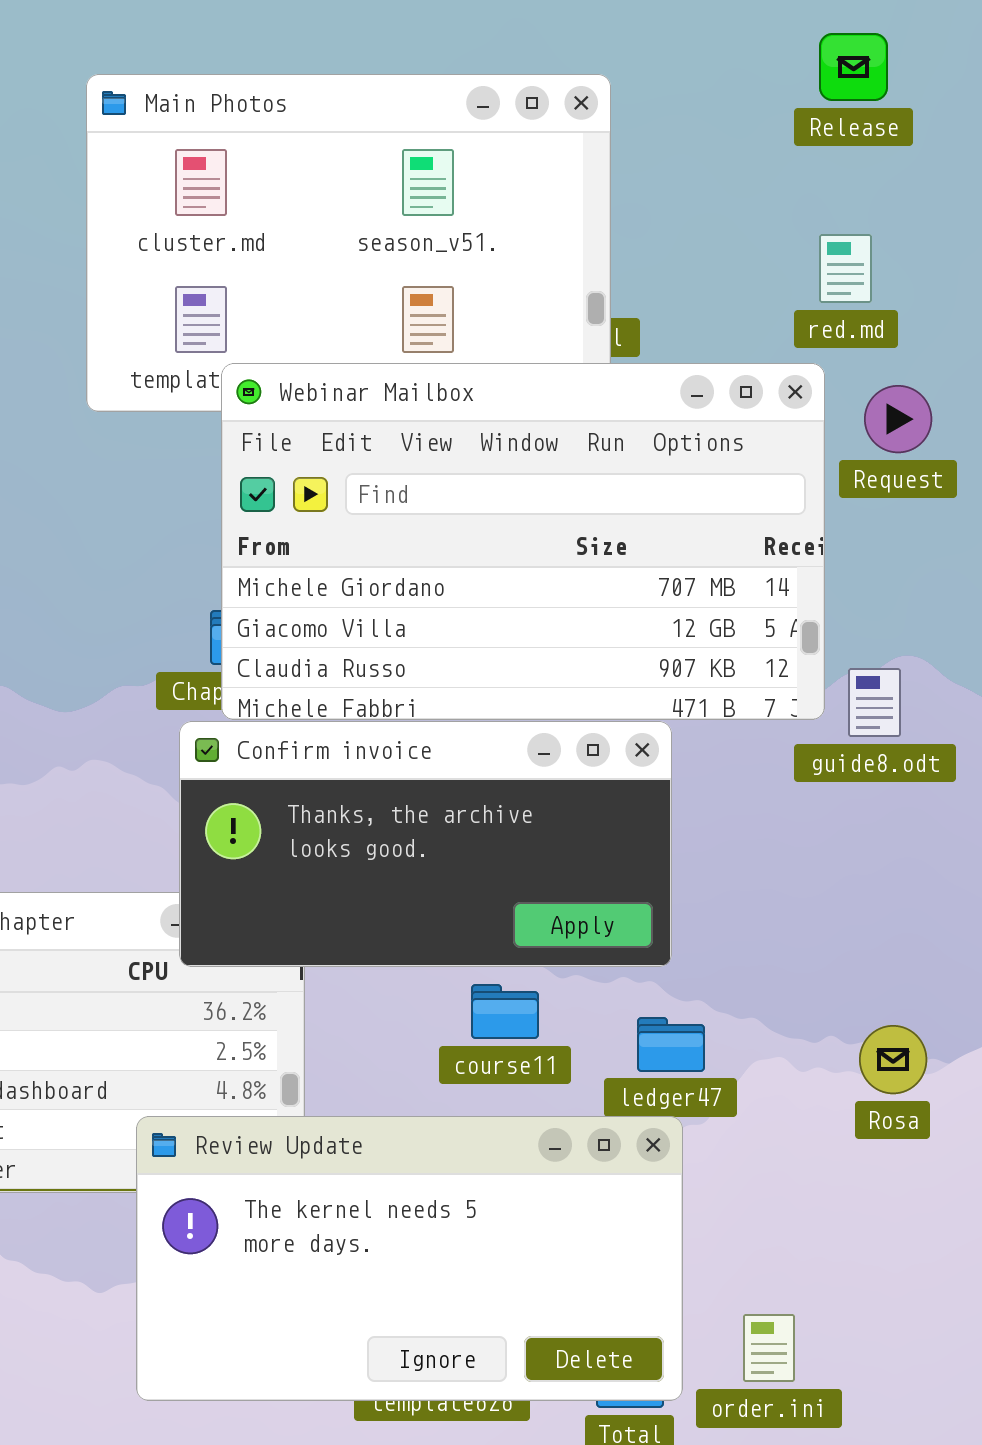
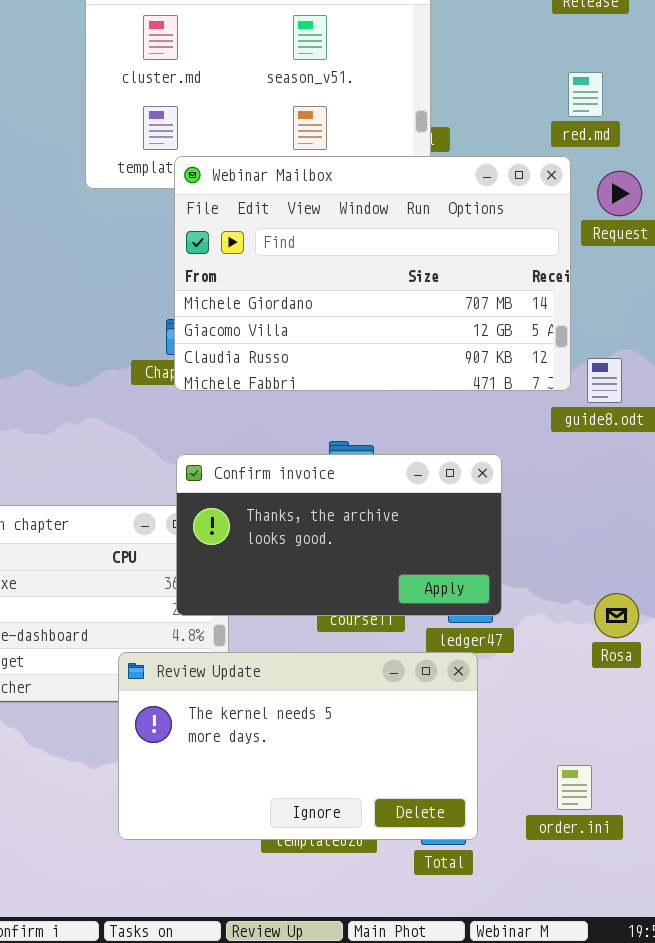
Confirm invoice: [179,721,672,967] -> [176,454,502,616], moved
order.ini: [743,1314,795,1382] -> [557,765,592,810], moved

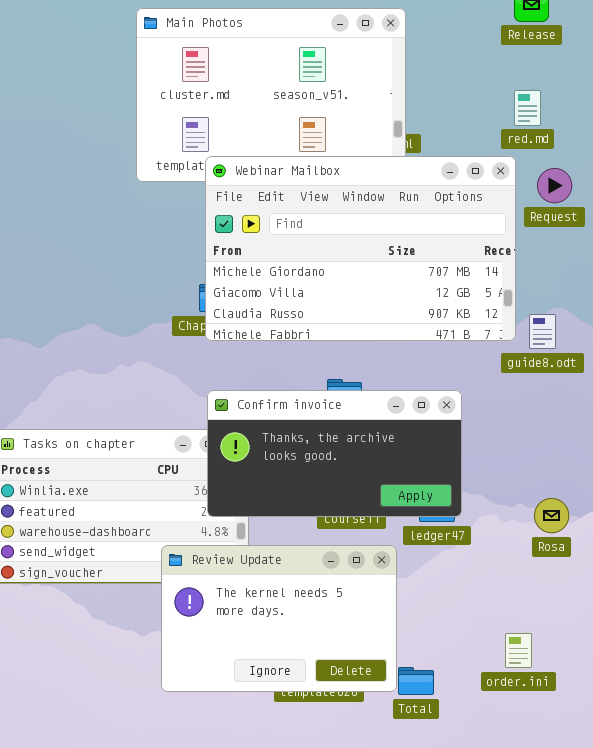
Review Update: [118,652,478,840] -> [161,545,397,692], resized

